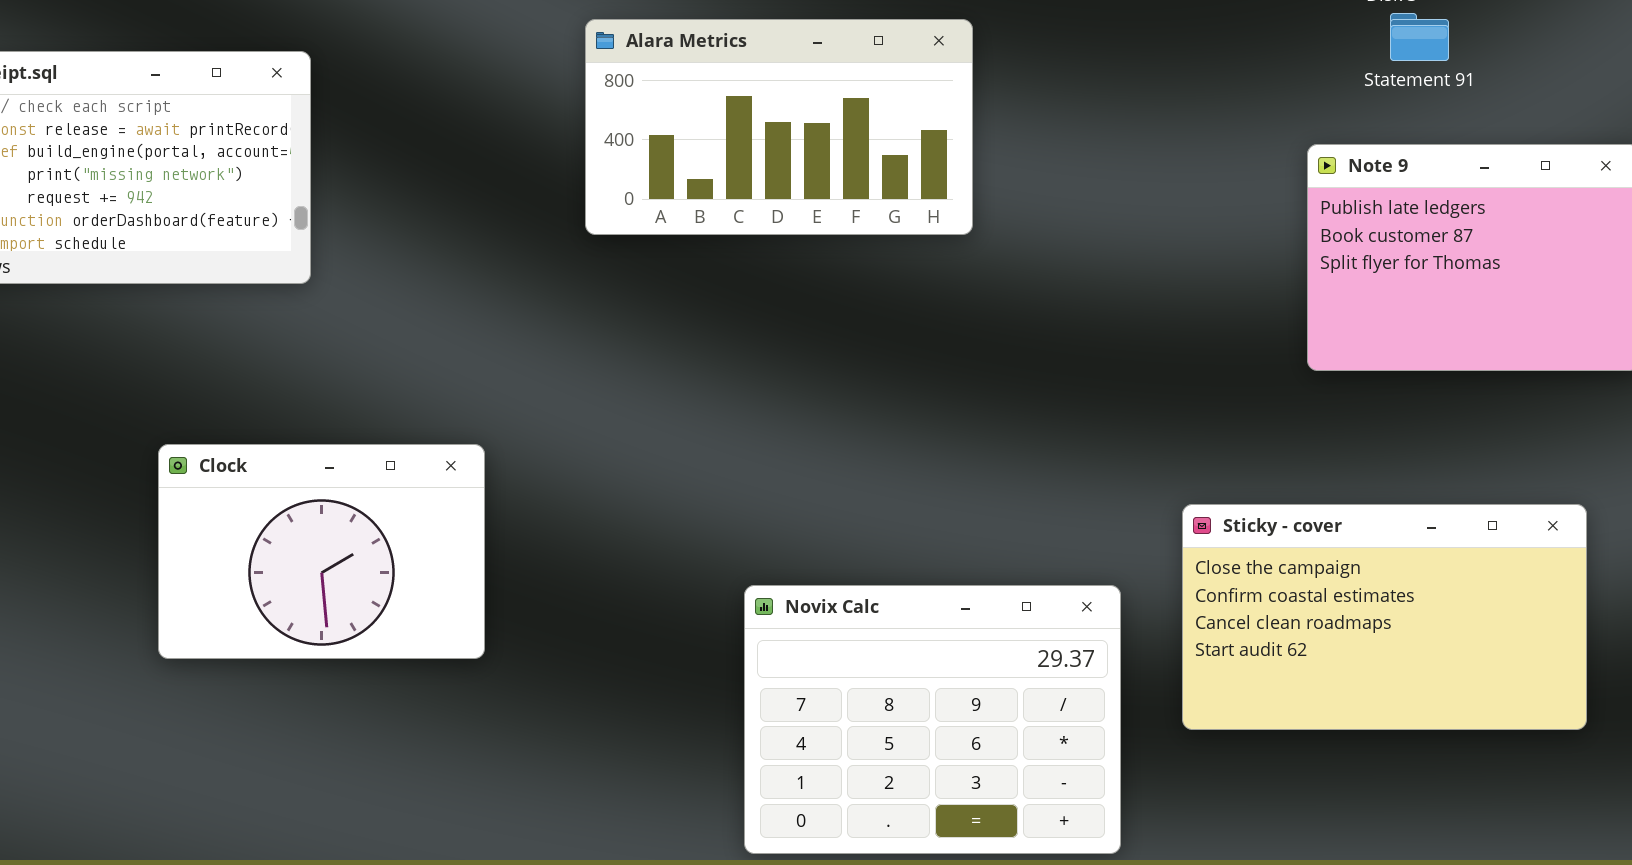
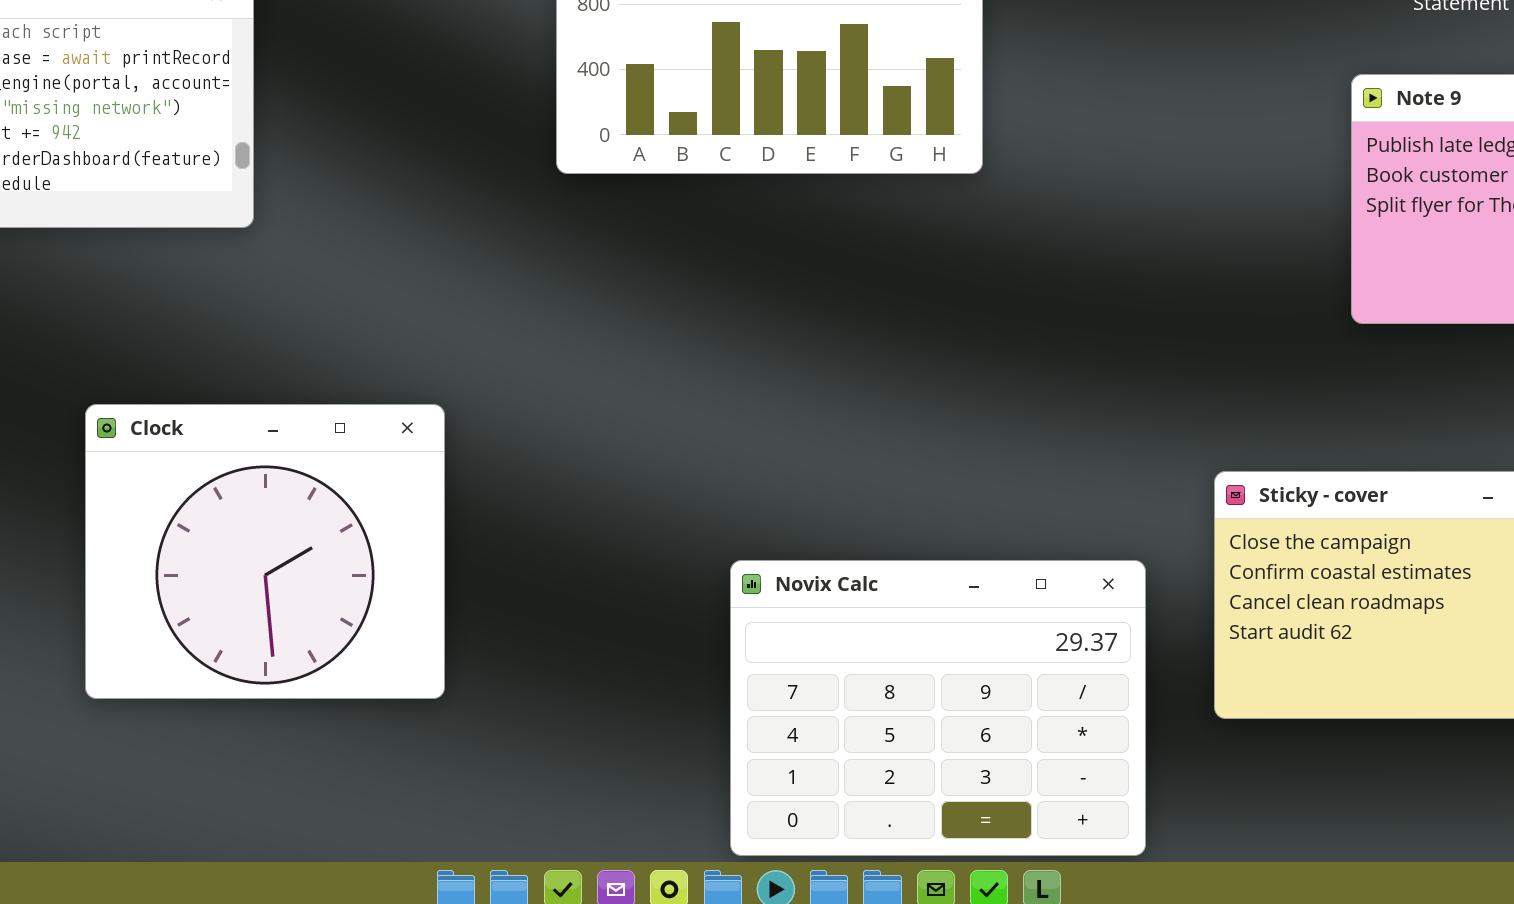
Clock: [158,444,485,659] -> [85,404,445,699], resized

